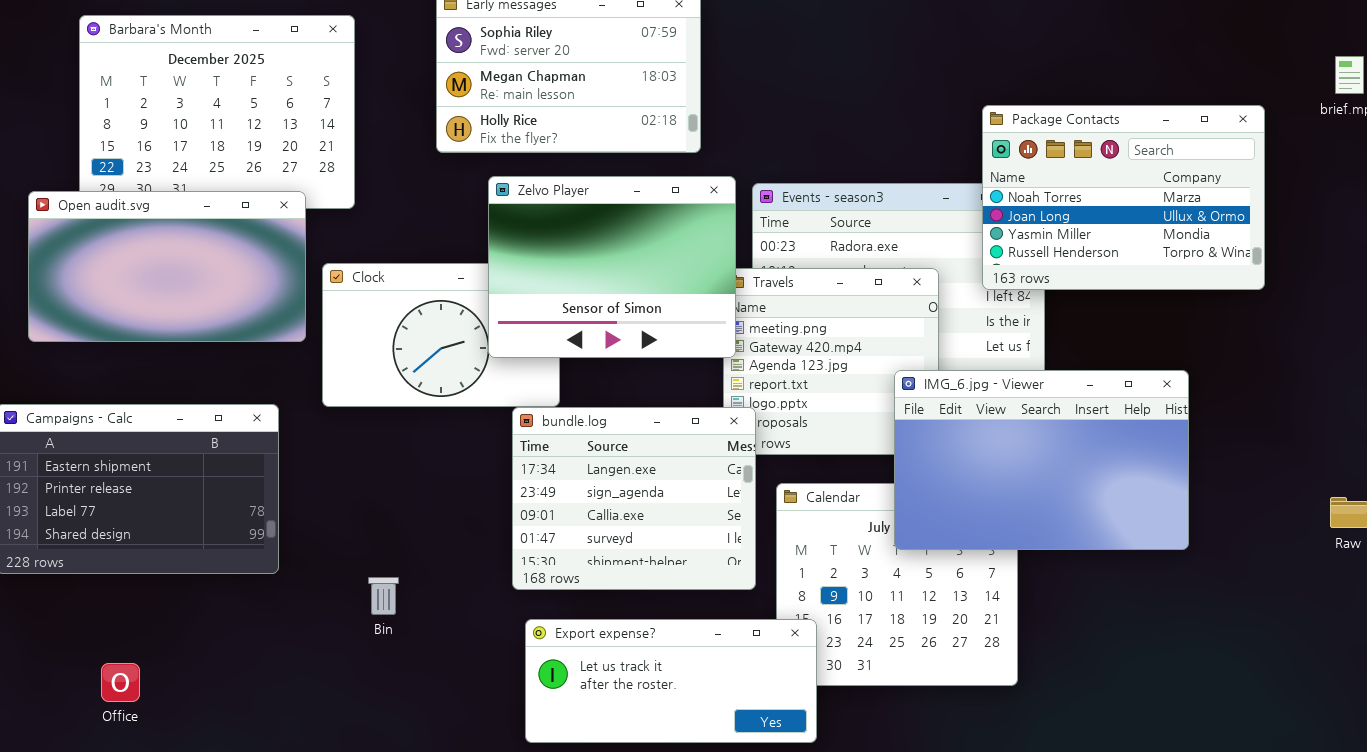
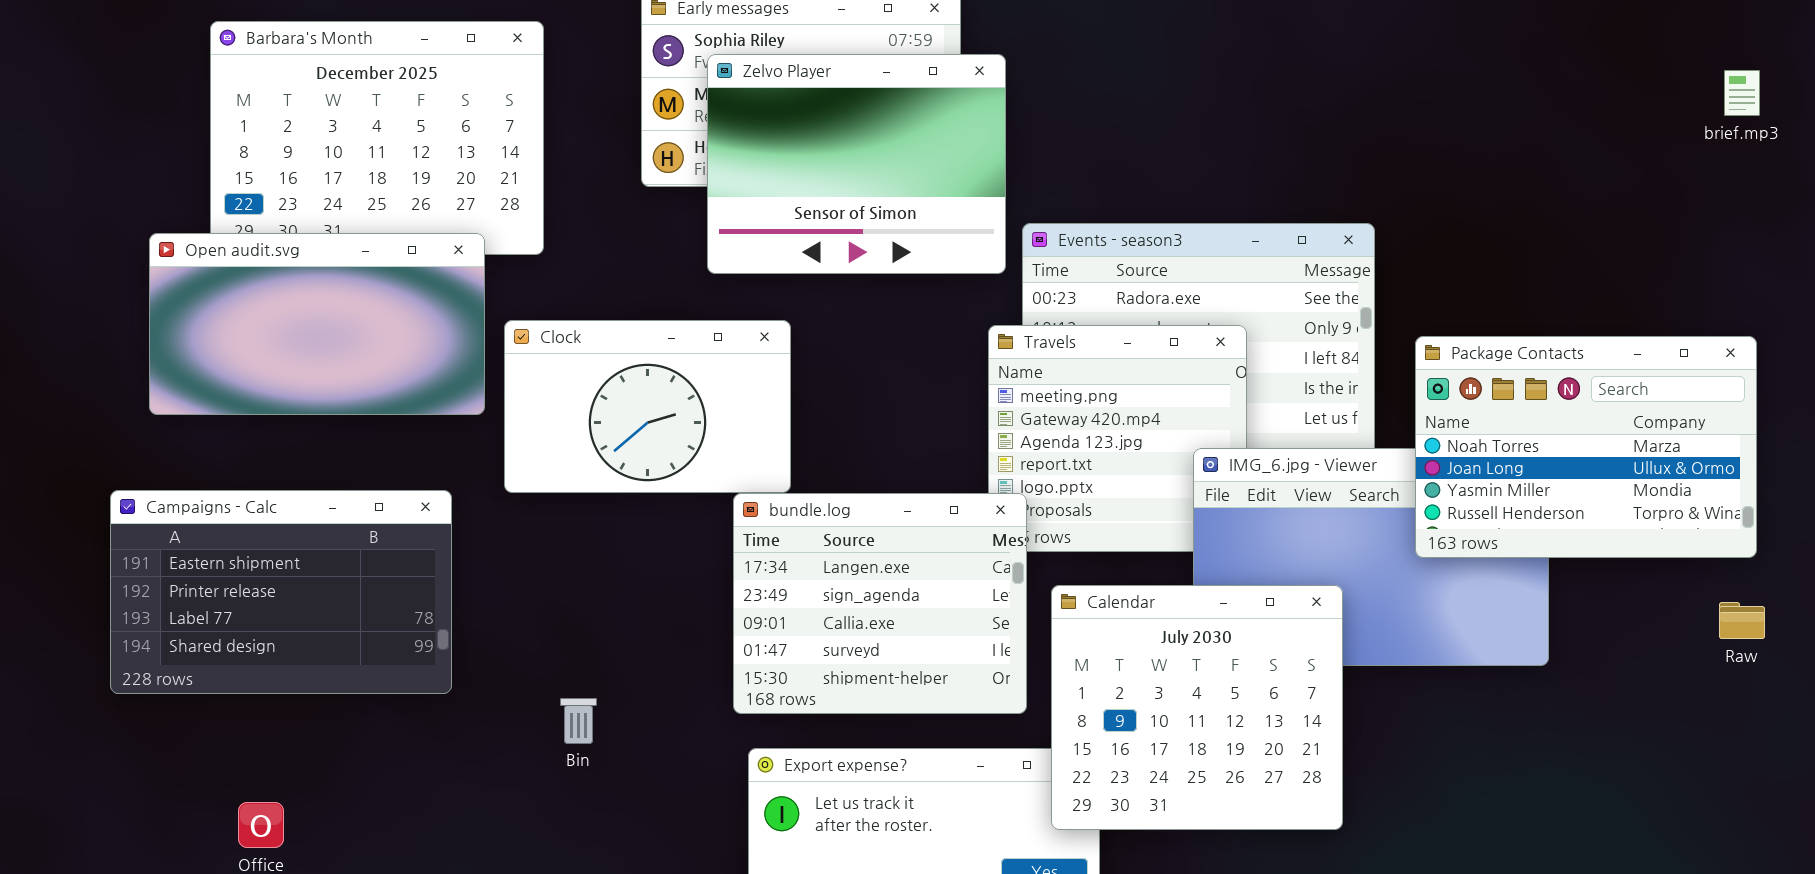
Package Contacts: [982,105,1265,290] -> [1415,336,1757,558], moved
Zelvo Player: [488,176,736,358] -> [707,54,1006,274], moved
Calendar: [776,483,1018,686] -> [1051,585,1343,830], raised

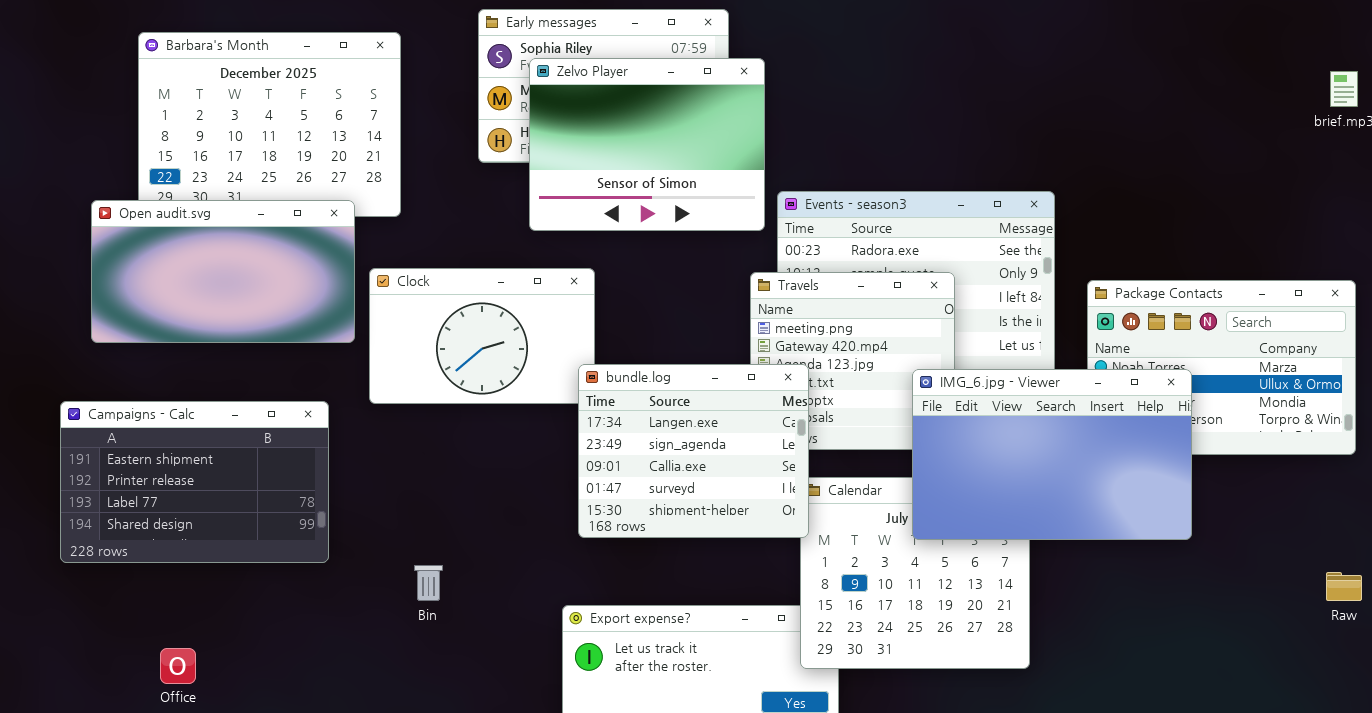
IMG_6.jpg - Viewer: [1193,448,1549,666] -> [912,369,1192,540], raised
bundle.log: [733,493,1027,714] -> [578,364,809,538], moved
Raw: [1719,602,1765,639] -> [1326,572,1362,601], moved

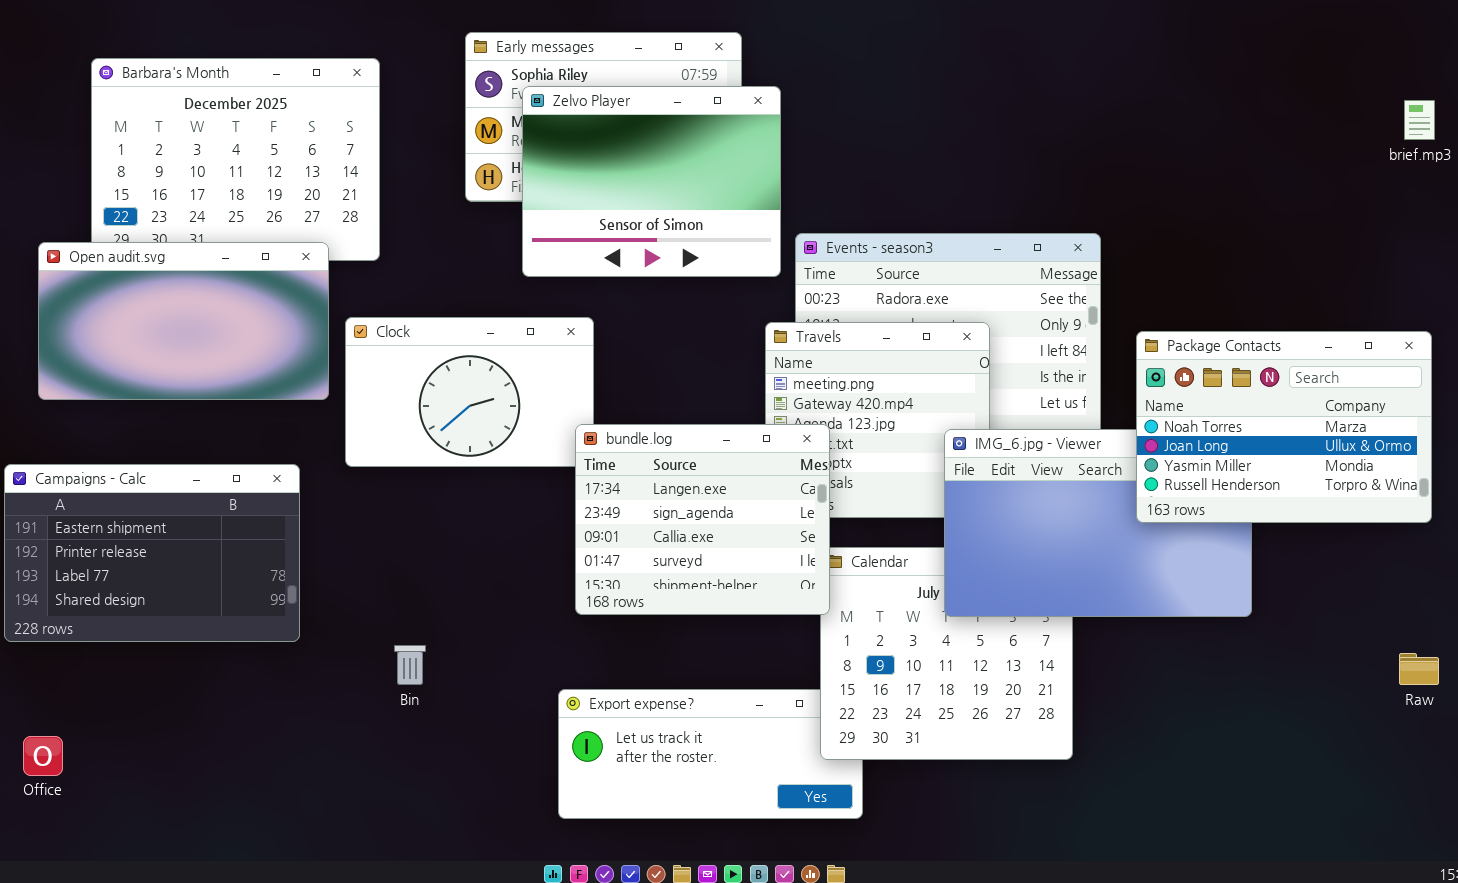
Package Contacts: [1087,280,1356,455] -> [1136,331,1432,523], raised
Office: [160,648,196,684] -> [23,736,63,776], moved

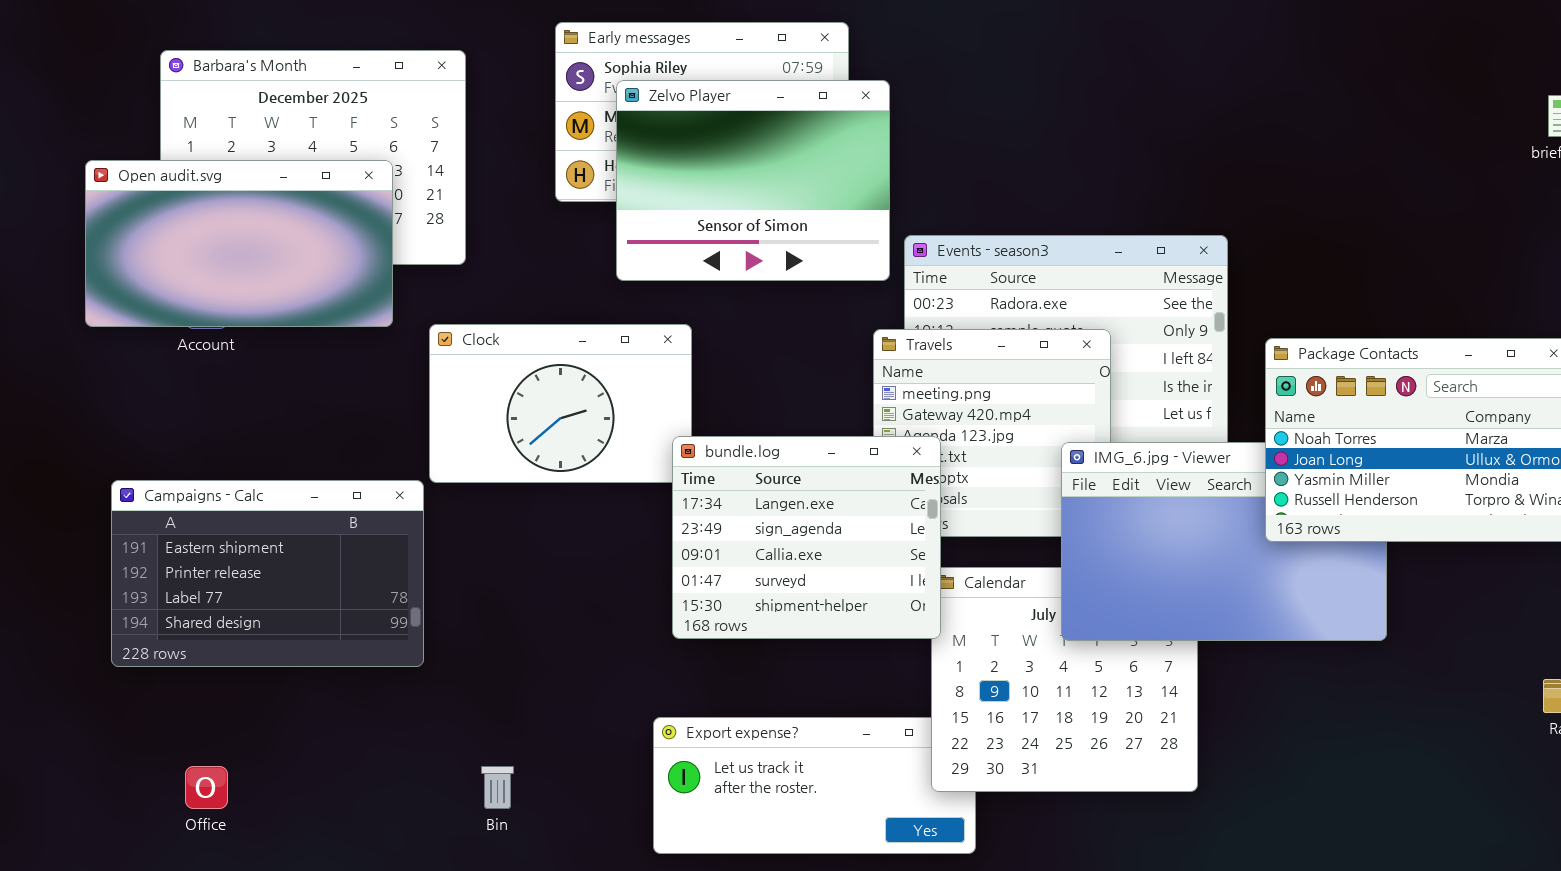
Open audit.svg: [38,242,329,400] -> [85,160,393,327], moved
Campaigns - Calc: [4,464,300,642] -> [111,480,424,667], moved
Bin: [394,645,426,685] -> [481,766,514,809], moved
Office: [23,736,63,776] -> [185,766,228,809], moved

